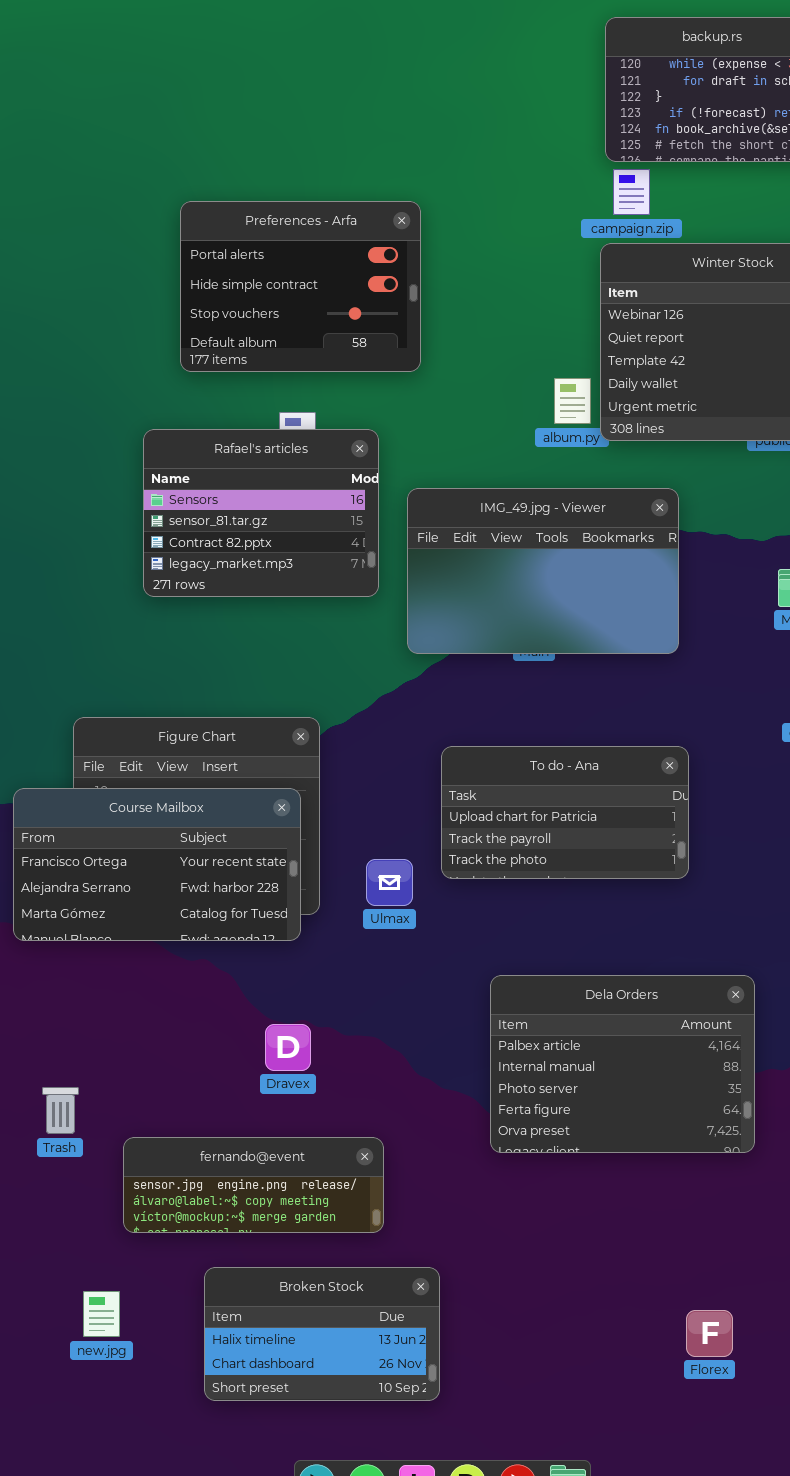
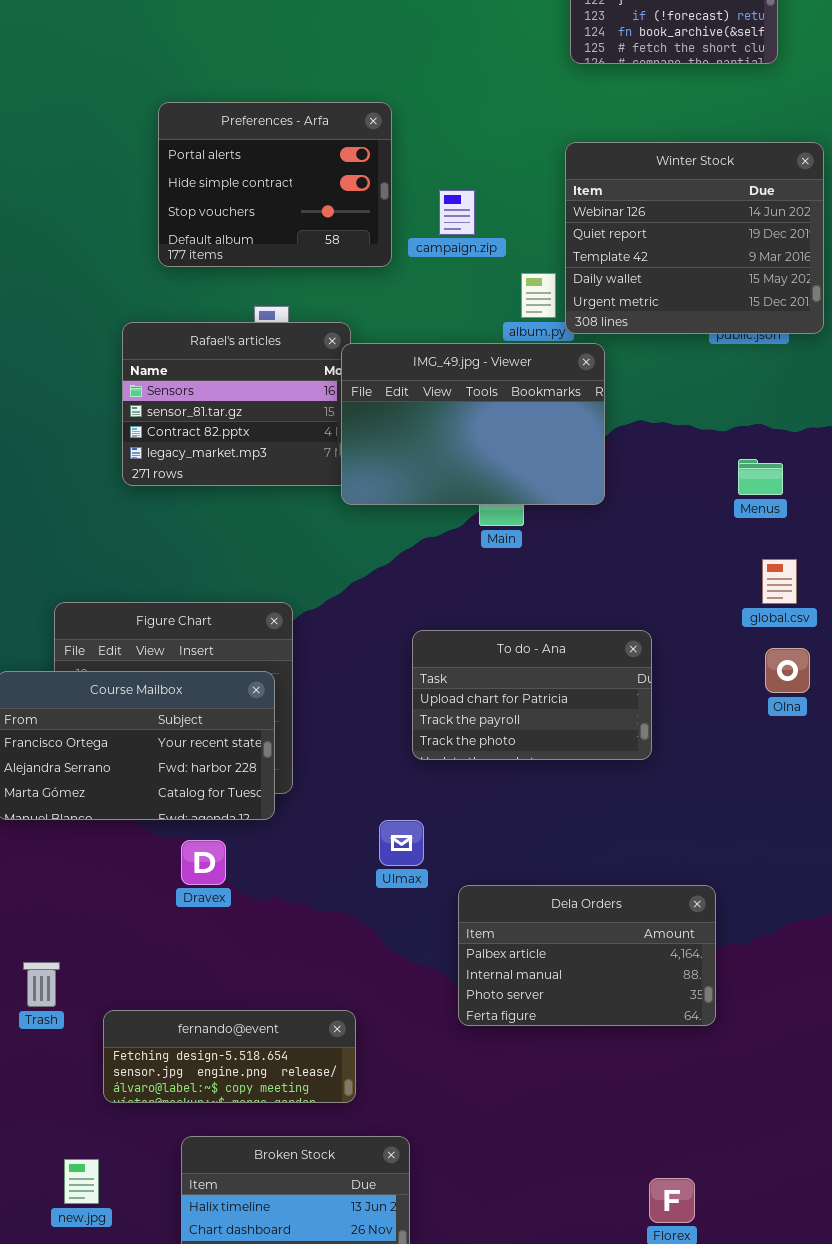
campaign.zip: [613,169,650,215] -> [439,190,475,235], moved
IMG_49.jpg - Viewer: [407,488,679,654] -> [341,343,605,505], moved
Ulmax: [366,859,413,906] -> [379,820,424,866], moved
Dela Orders: [490,975,755,1153] -> [458,885,716,1026], resized
Dravex: [265,1024,311,1071] -> [181,840,226,885], moved
fernando@event: [123,1137,384,1233] -> [103,1010,356,1103], scrolled up 1 row

